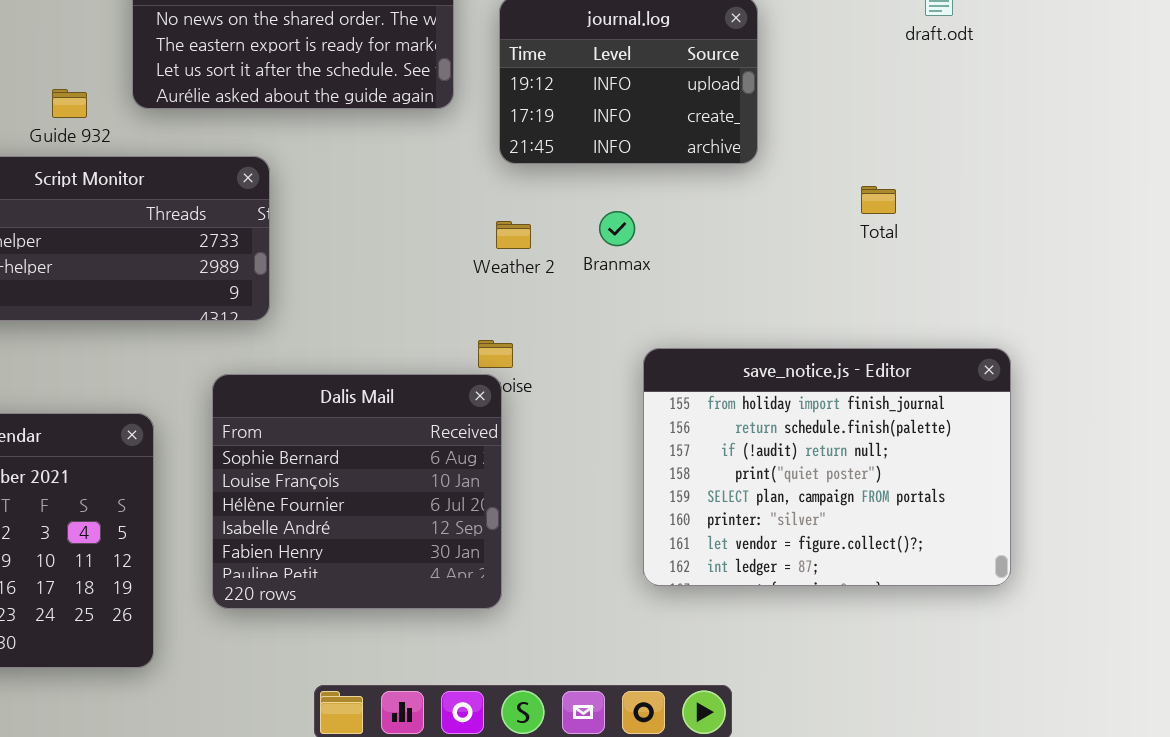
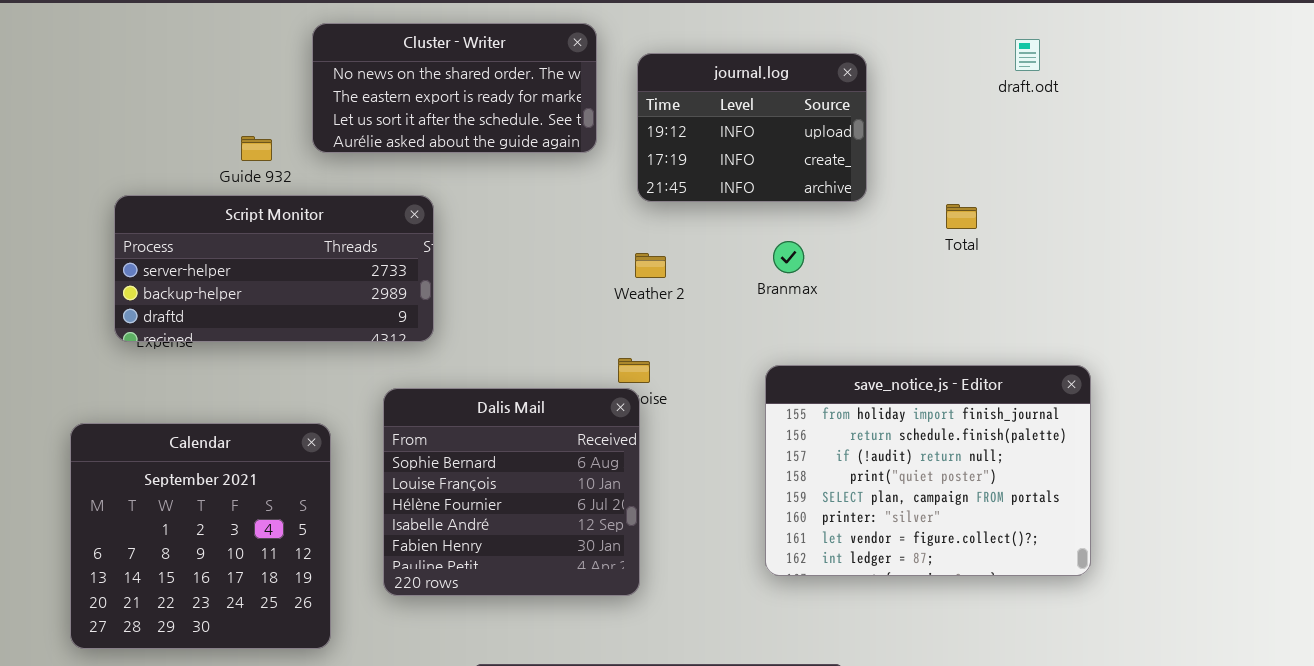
Total: [861,186,896,214] -> [946,204,977,229], moved
Branmax: [599,211,635,246] -> [773,241,804,273], moved

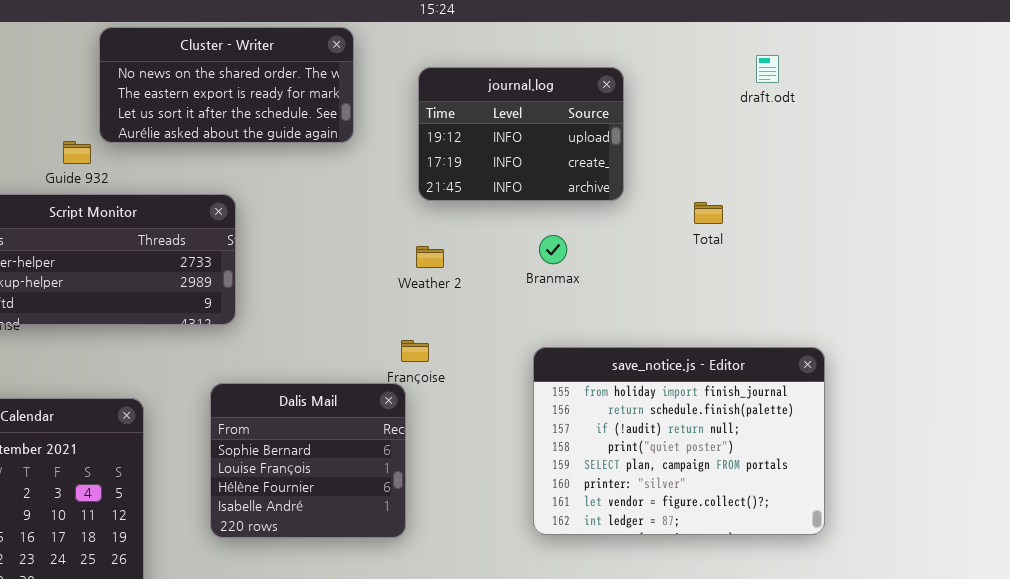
Cluster - Writer: [312,23,597,153] -> [99,27,354,143], moved
Dalis Mail: [383,388,640,596] -> [210,383,406,538], moved, resized

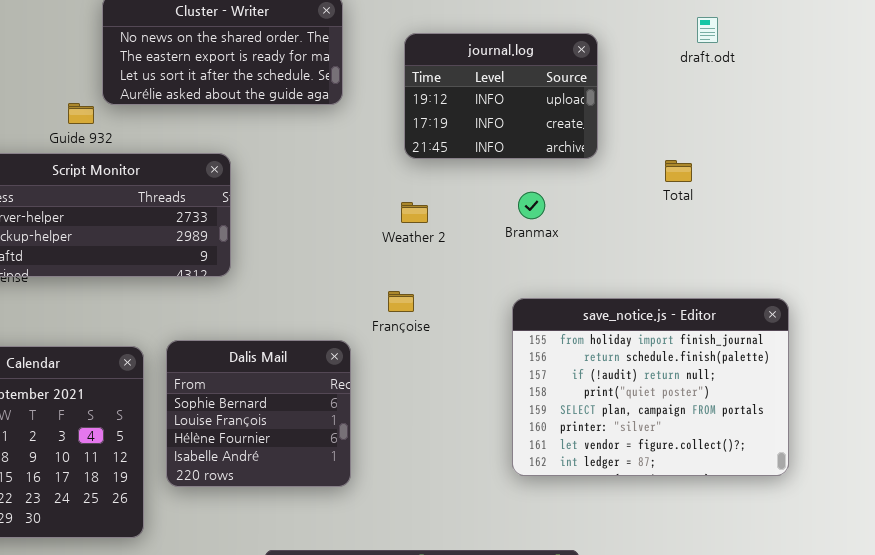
draft.odt: [756,55,779,83] -> [697,17,718,43], moved
Dalis Mail: [210,383,406,538] -> [166,340,351,487], moved

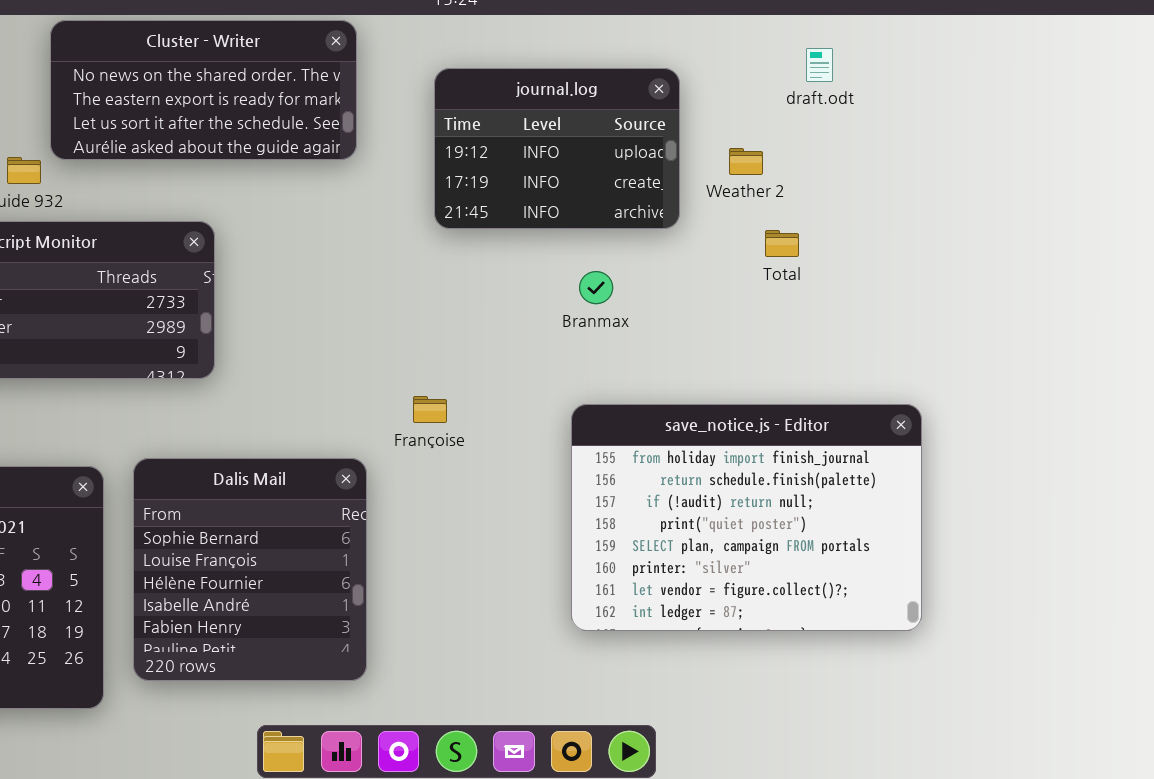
Weather 2: [401,202,428,223] -> [729,148,763,175], moved
Dalis Mail: [166,340,351,487] -> [133,458,367,681], resized

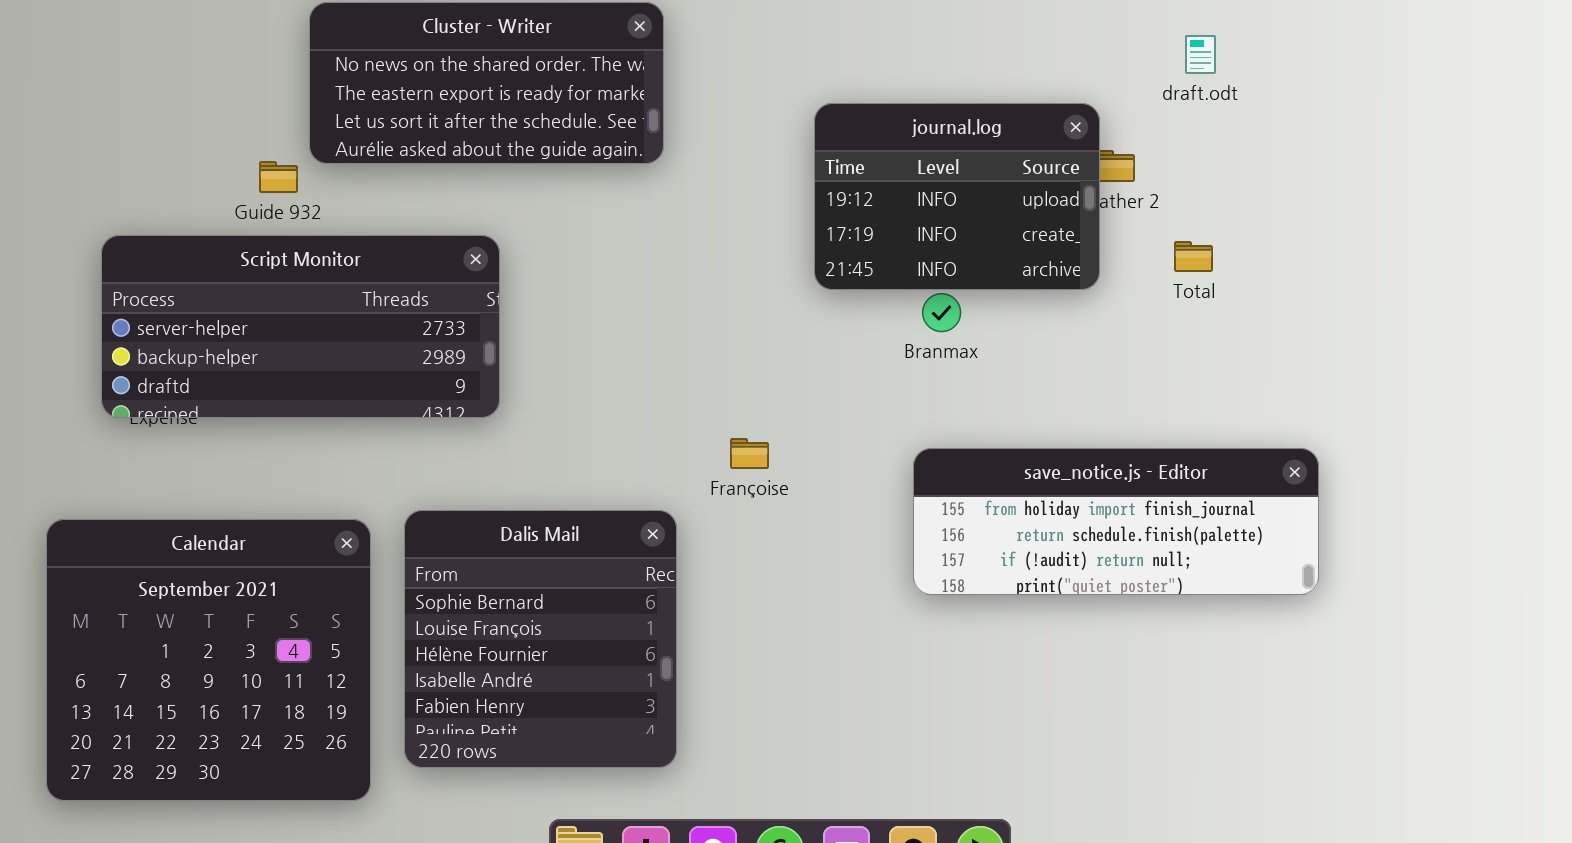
journal.log: [434,68,680,229] -> [814,103,1100,290], moved
Total: [765,230,799,257] -> [1174,241,1213,272], moved
save_notice.js - Editor: [571,404,922,631] -> [913,448,1319,595], resized

